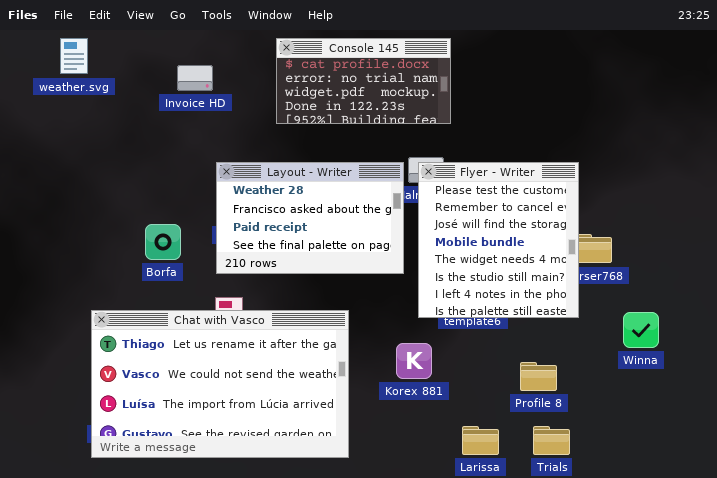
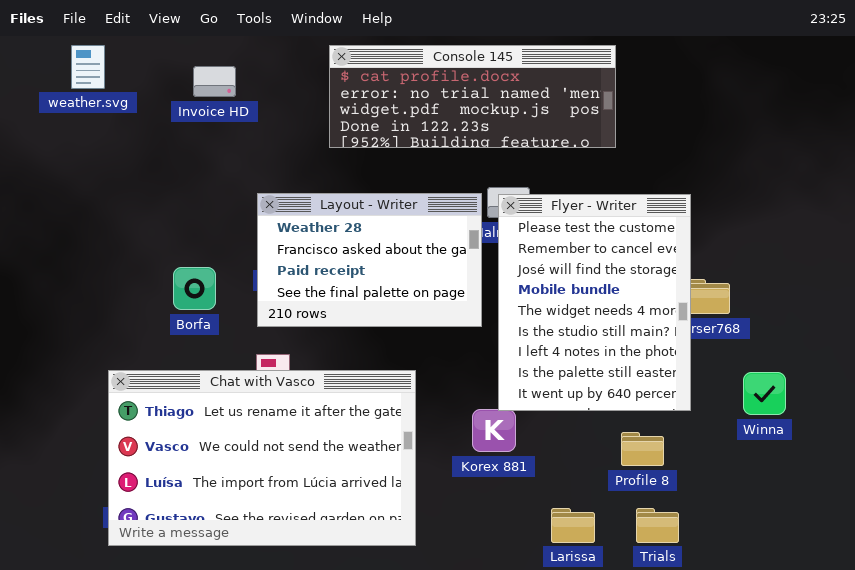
Console 145: [276,38,451,124] -> [329,45,616,148], resized
Invoice HD: [177,65,213,91] -> [193,66,236,97], moved
Flyer - Writer: [418,162,579,318] -> [498,194,691,411], resized

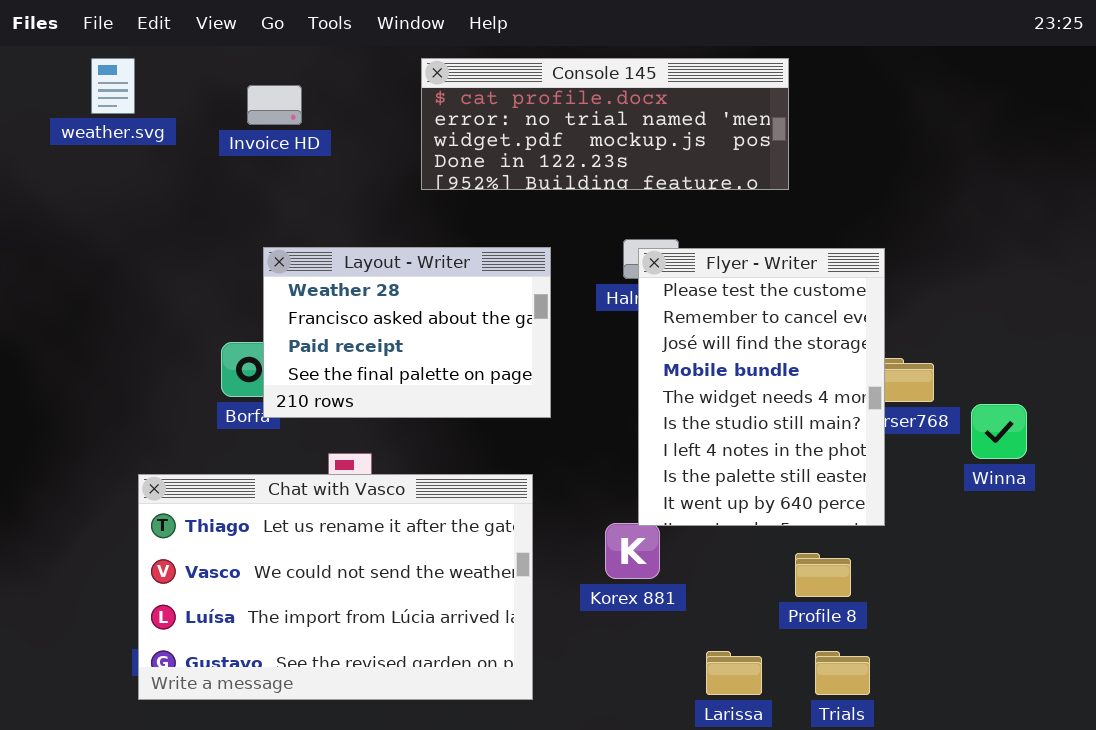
Layout - Writer: [257,193,482,327] -> [263,247,551,418], moved
Winna: [743,372,786,415] -> [971,404,1027,459], moved

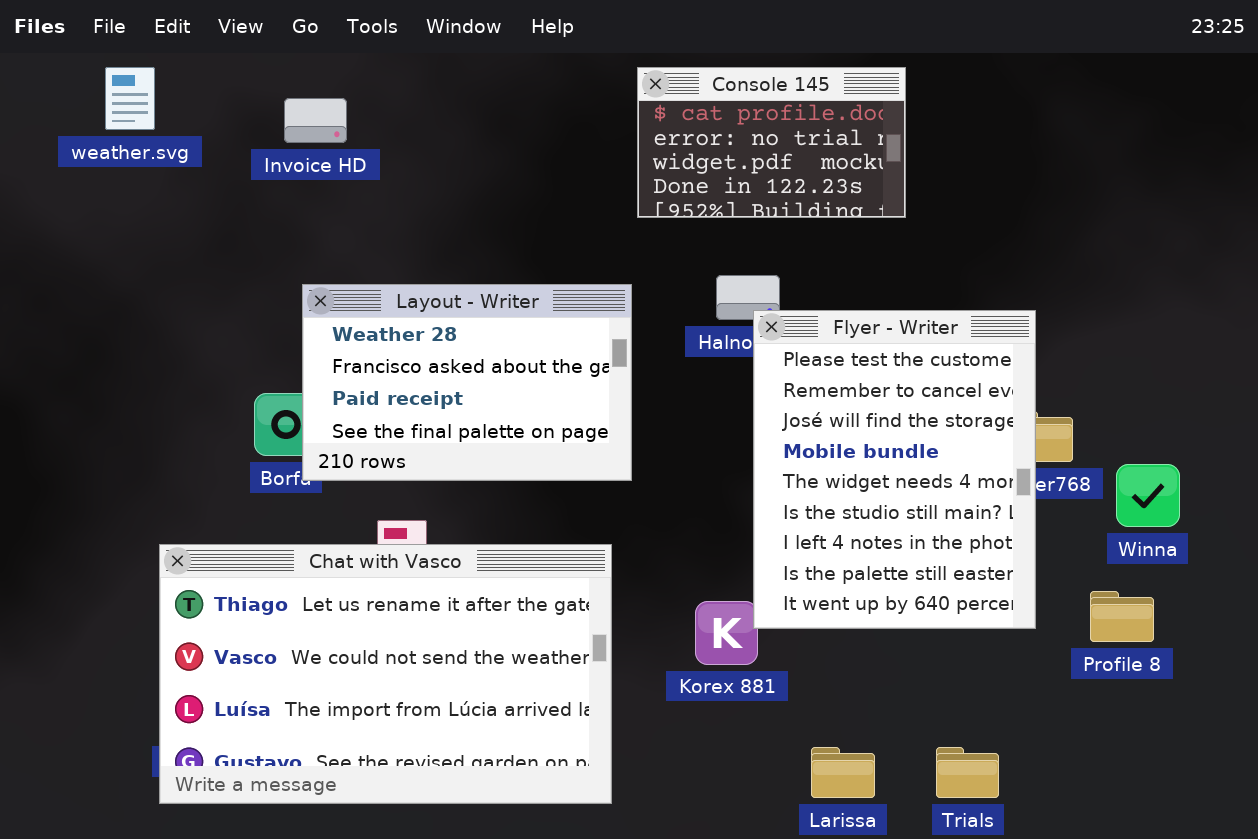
Console 145: [421,58,789,190] -> [637,67,906,218], resized
Flyer - Writer: [638,248,885,526] -> [753,310,1036,629], moved
Profile 8: [795,553,851,597] -> [1090,591,1154,642], moved

